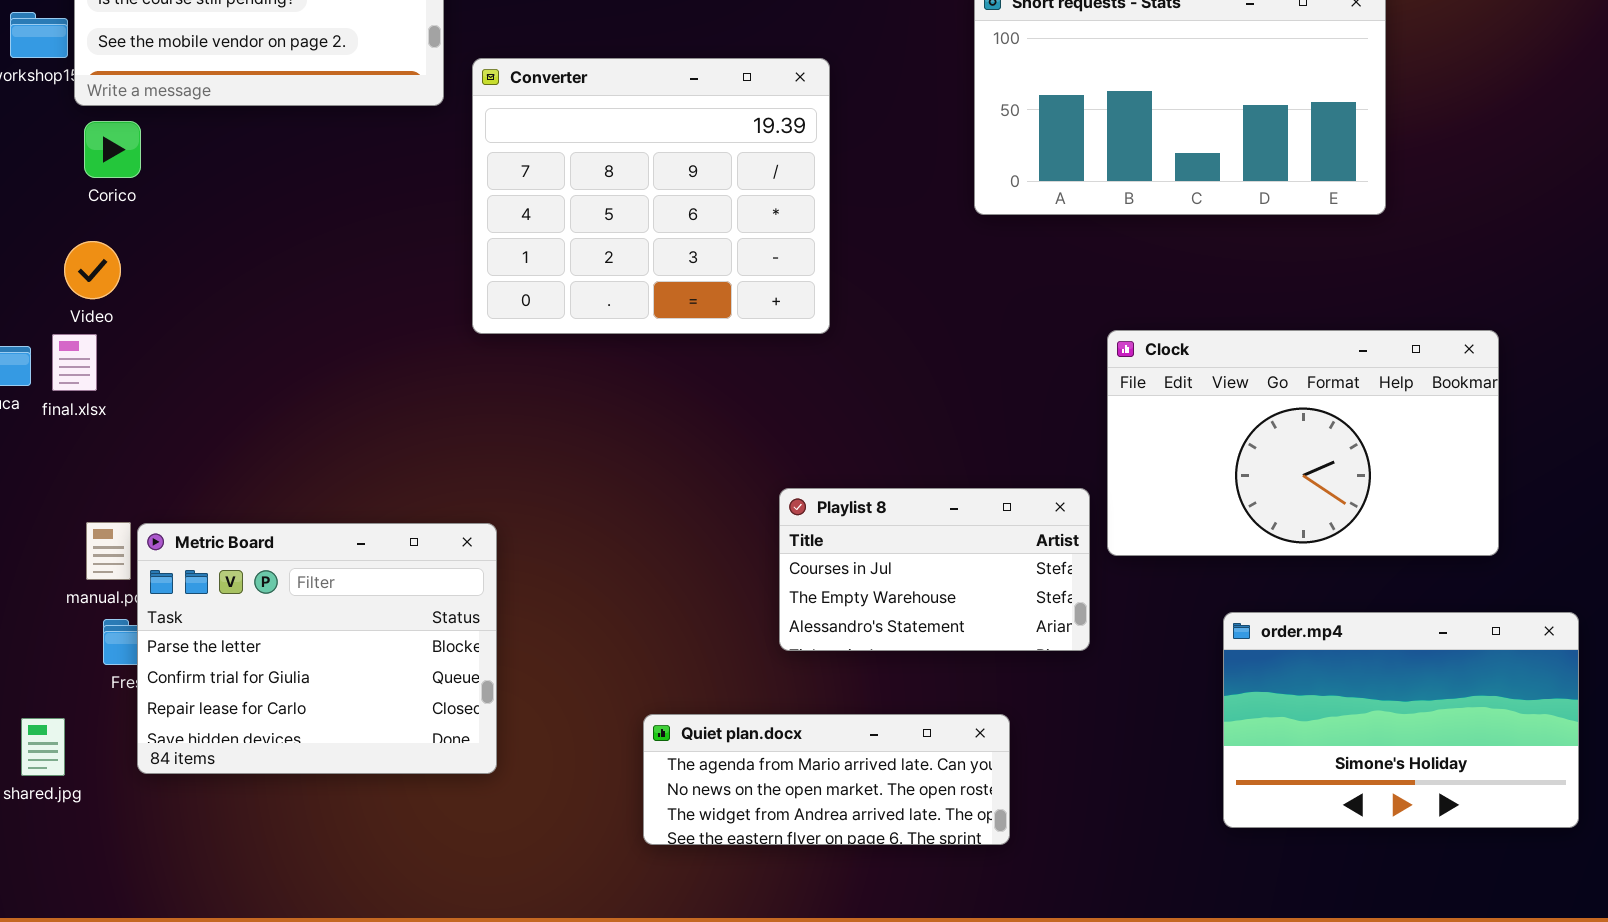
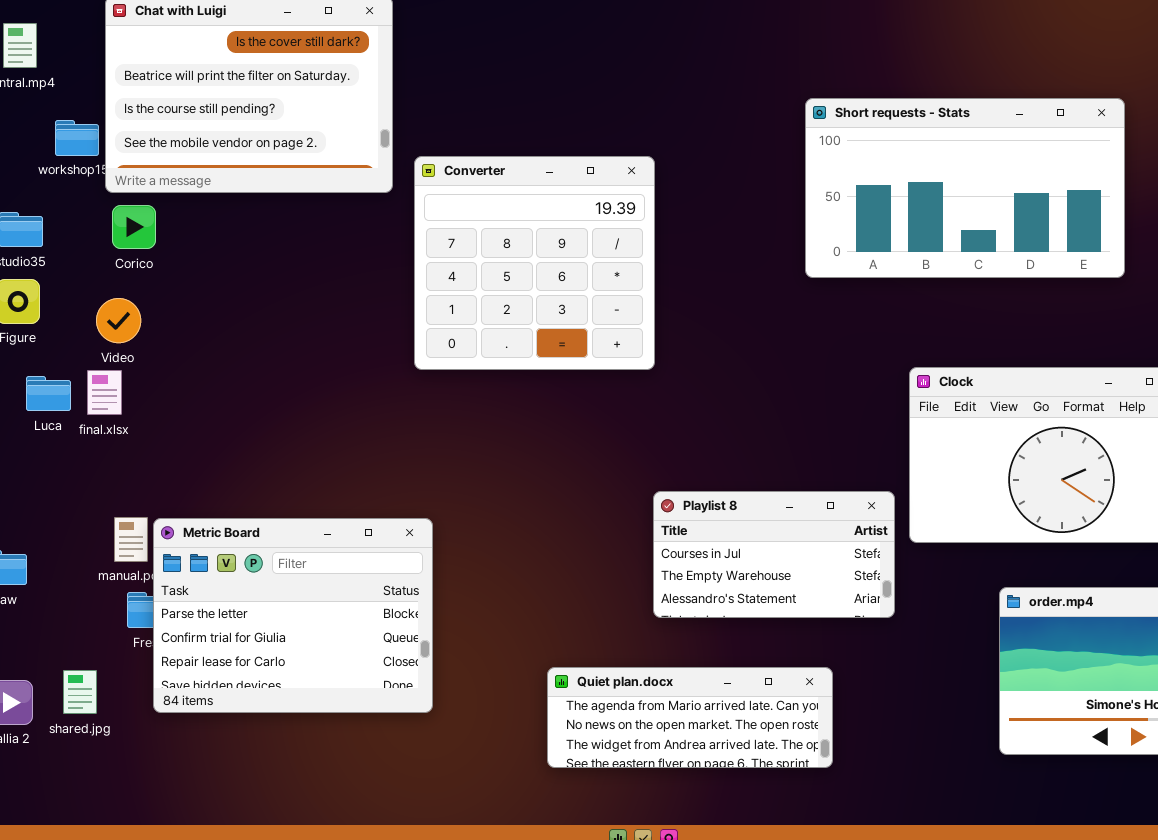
Converter: [472,58,830,334] -> [414,156,655,370], resized

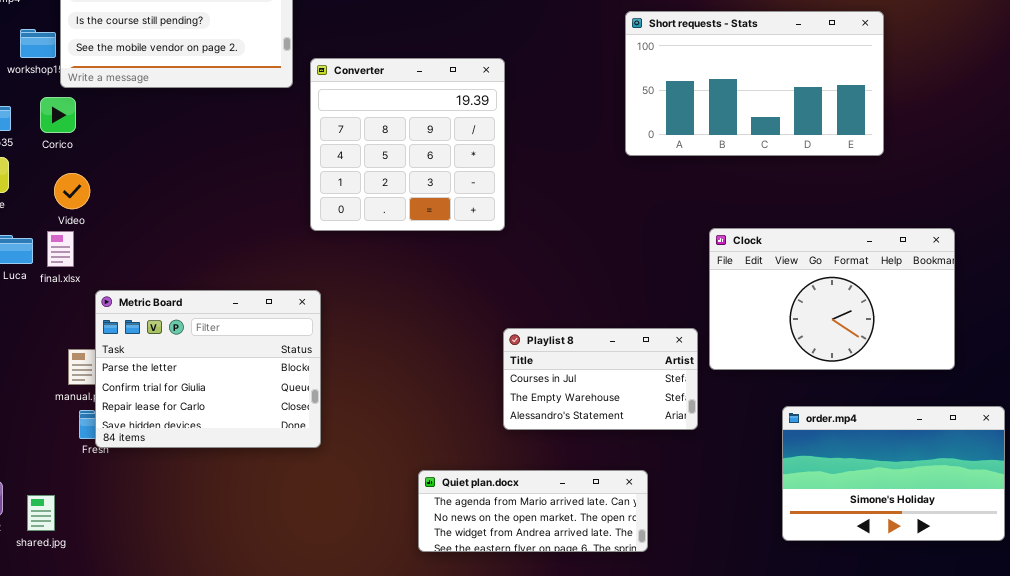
Corico: [112,205,156,249] -> [40,97,76,133], moved
Metric Board: [153,518,433,713] -> [95,290,321,448], moved
shared.jpg: [63,670,97,714] -> [27,495,55,531], moved

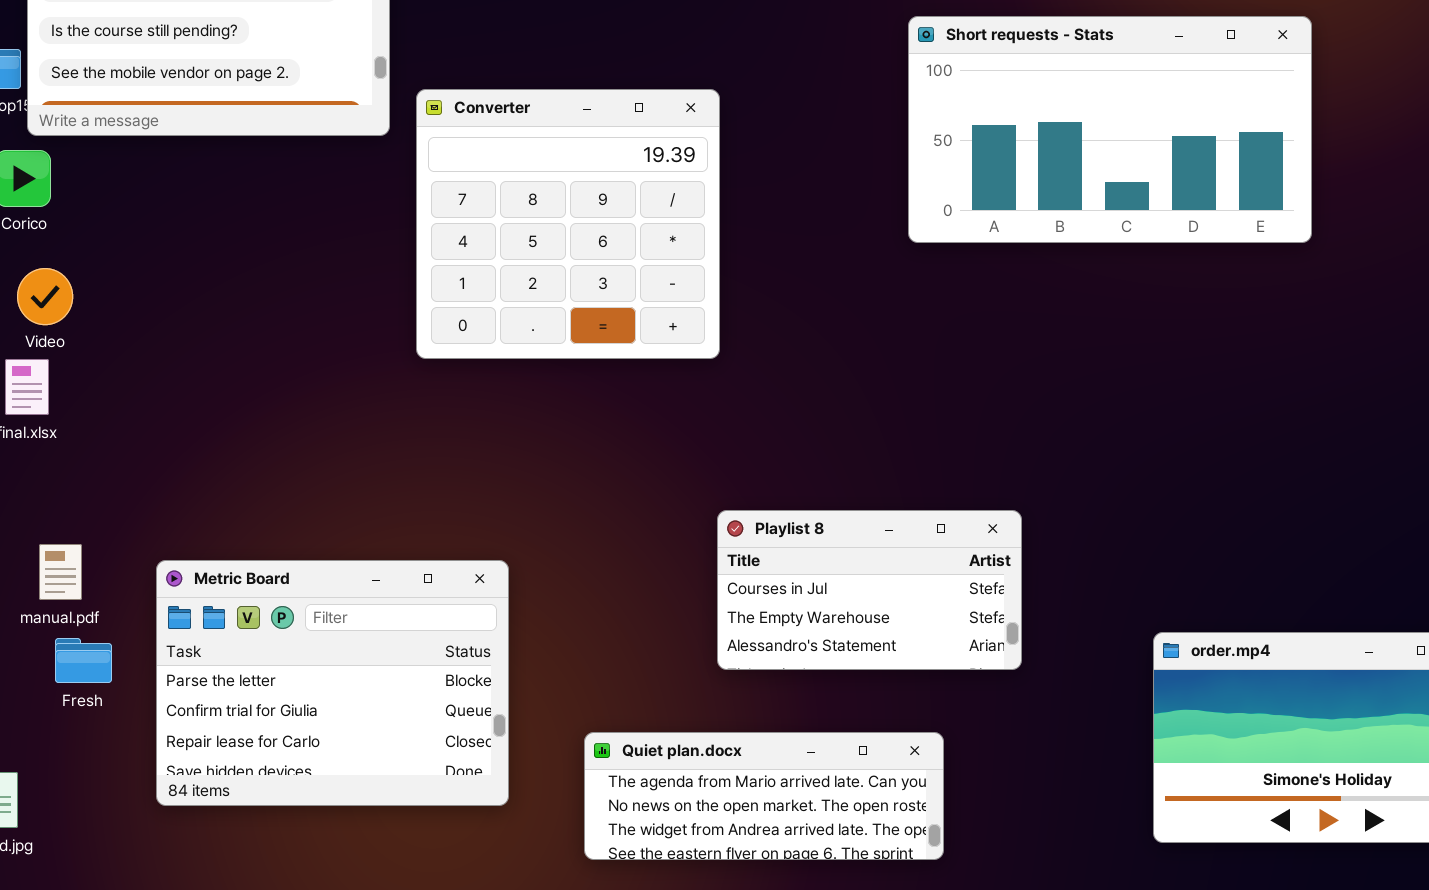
Clock: [709,228,955,370] -> none, closed
Metric Board: [95,290,321,448] -> [156,560,509,806], moved

